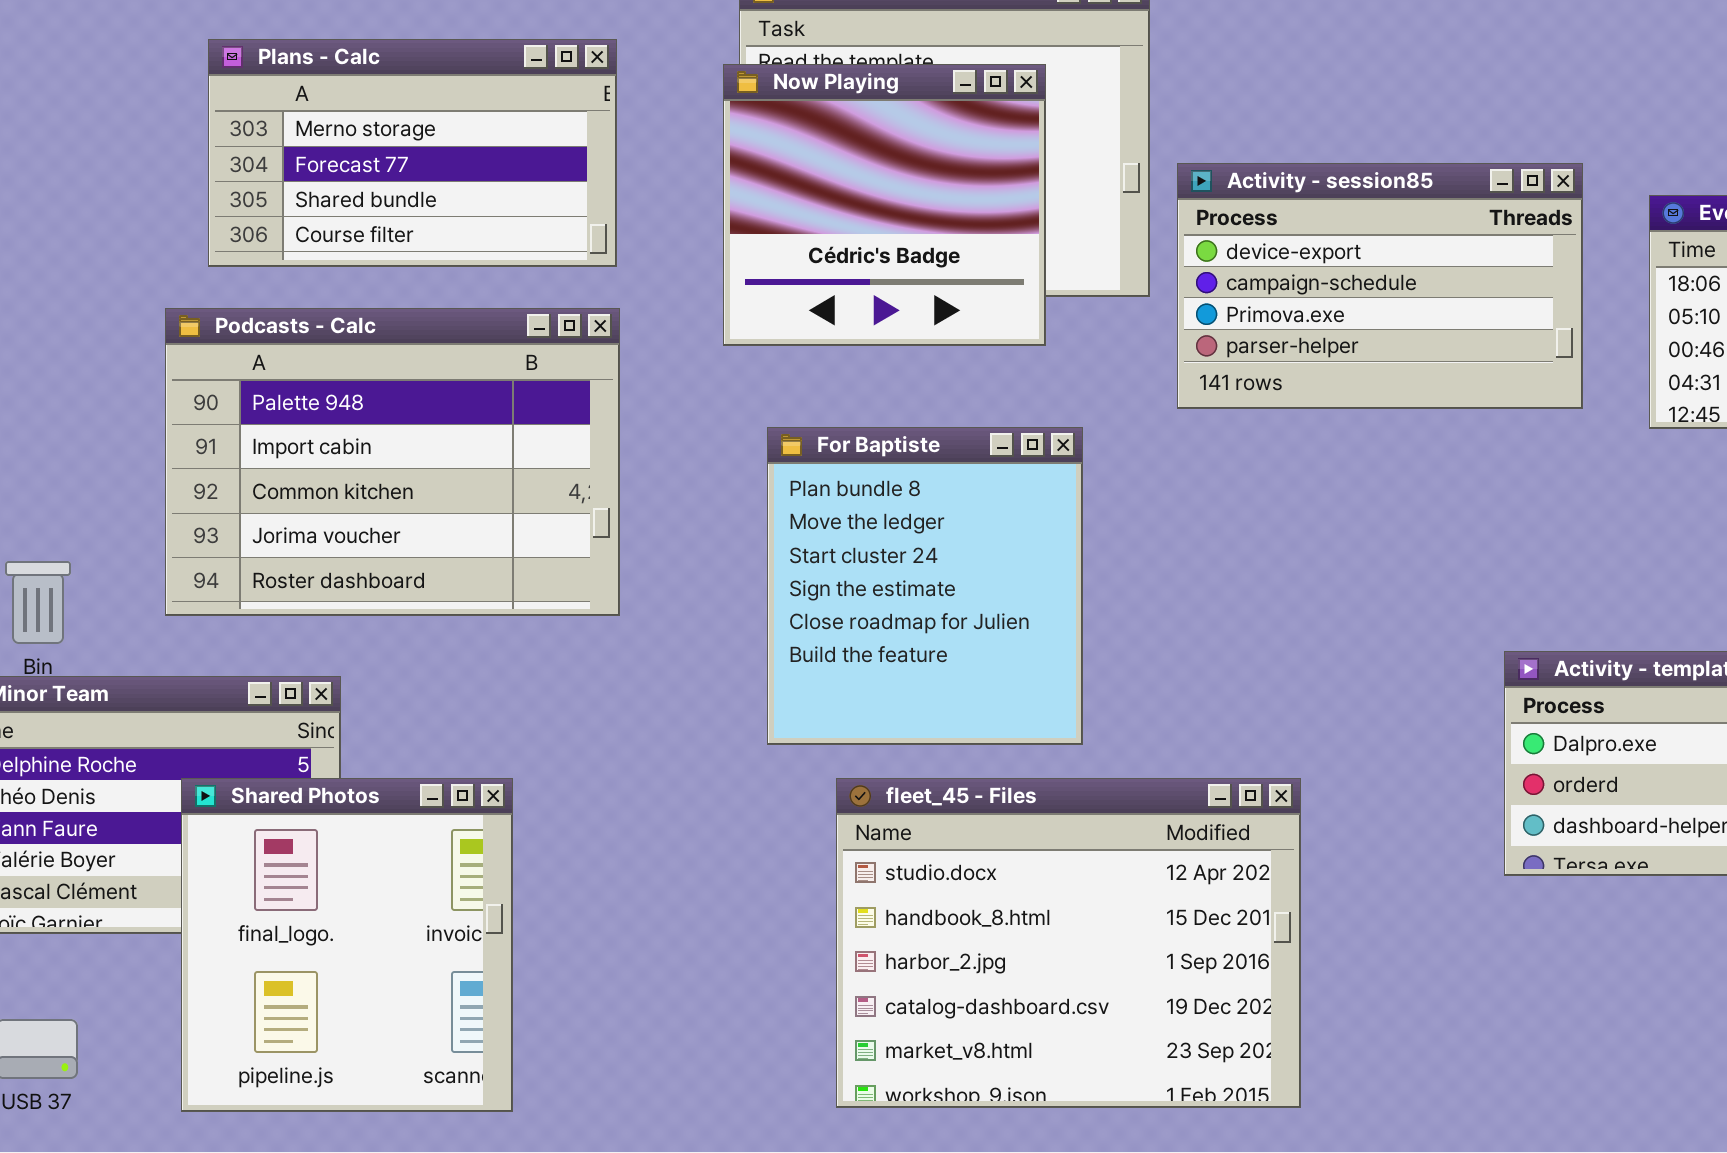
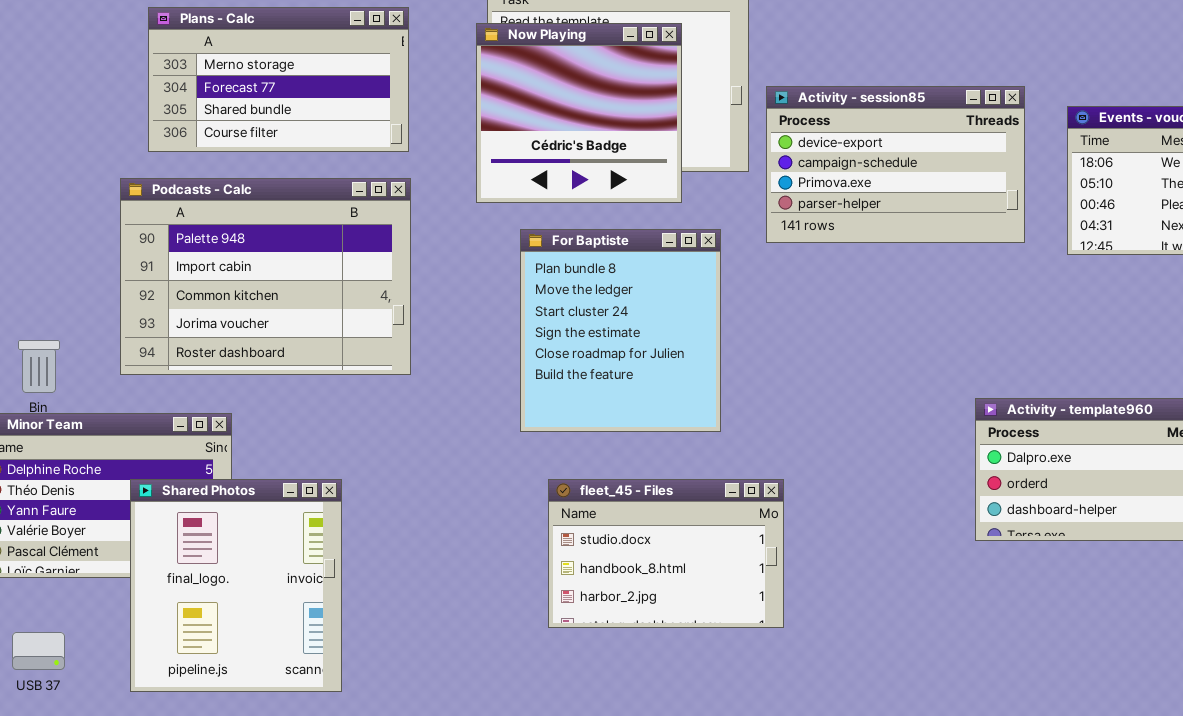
For Baptiste: [767,427,1083,745] -> [520,229,721,432], moved
fleet_45 - Files: [836,778,1301,1108] -> [548,479,784,628], resized

